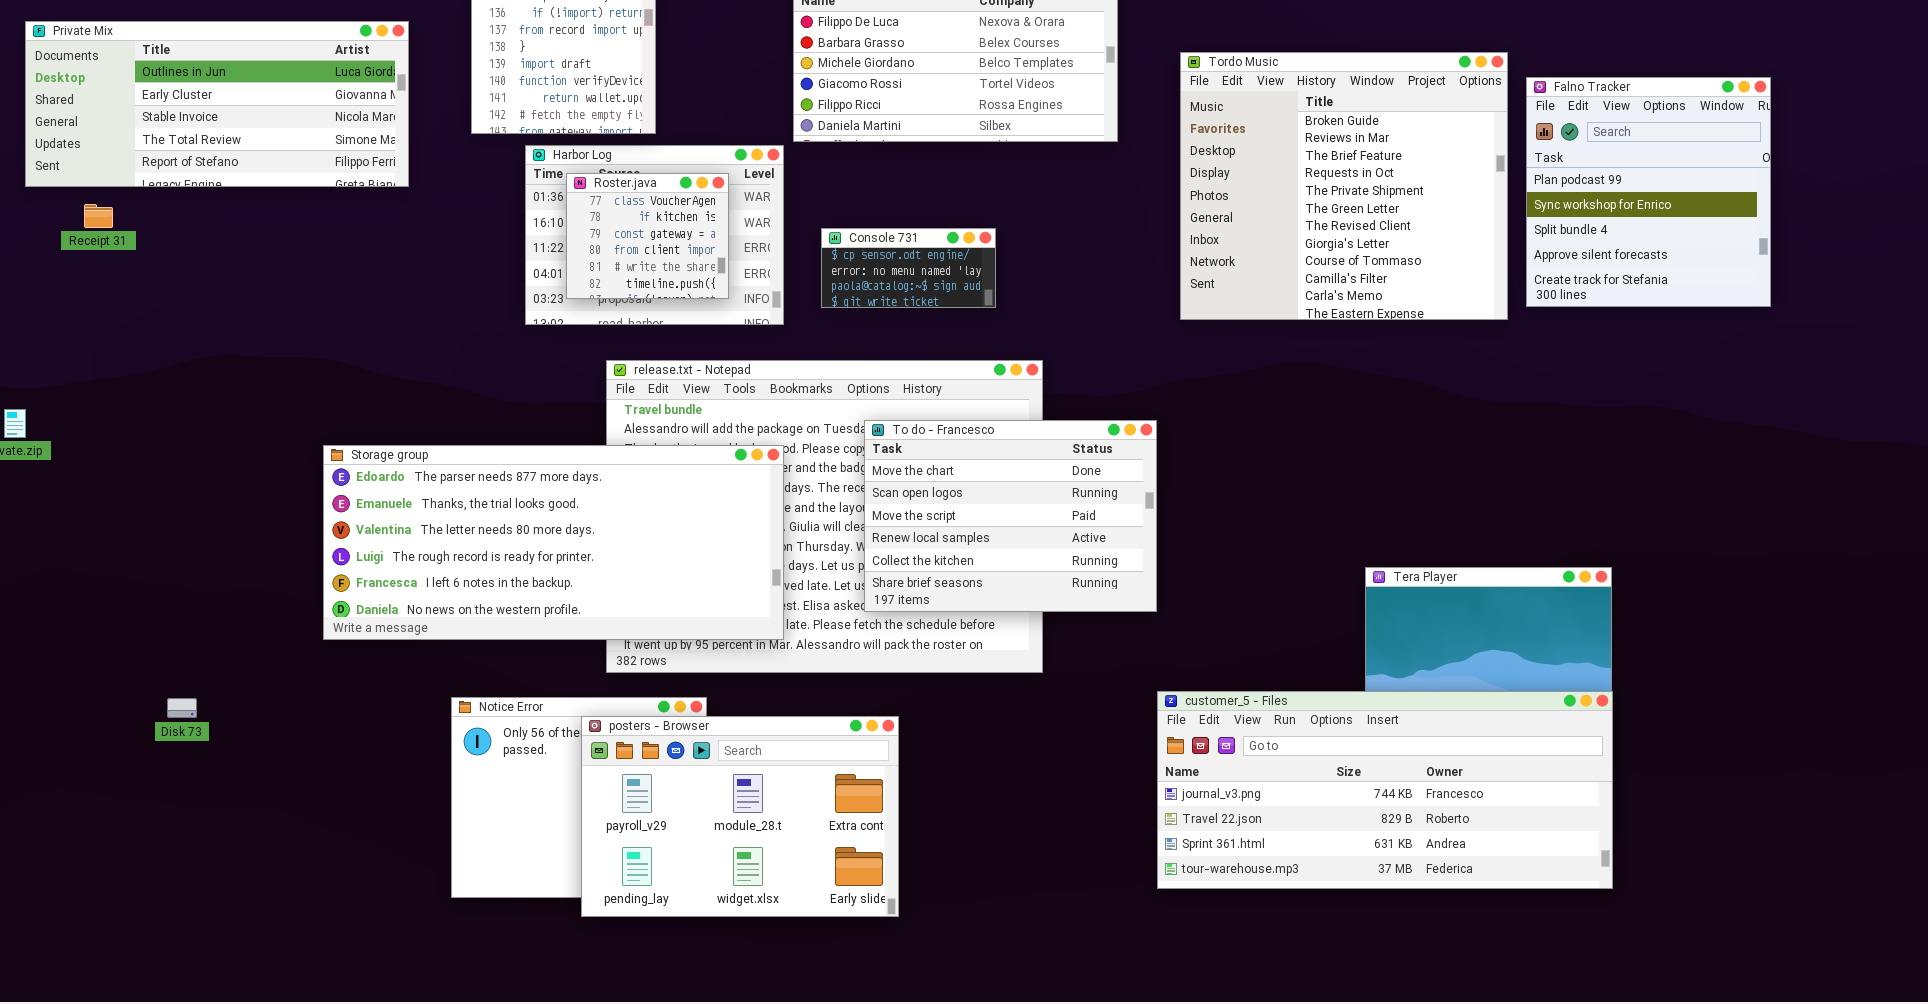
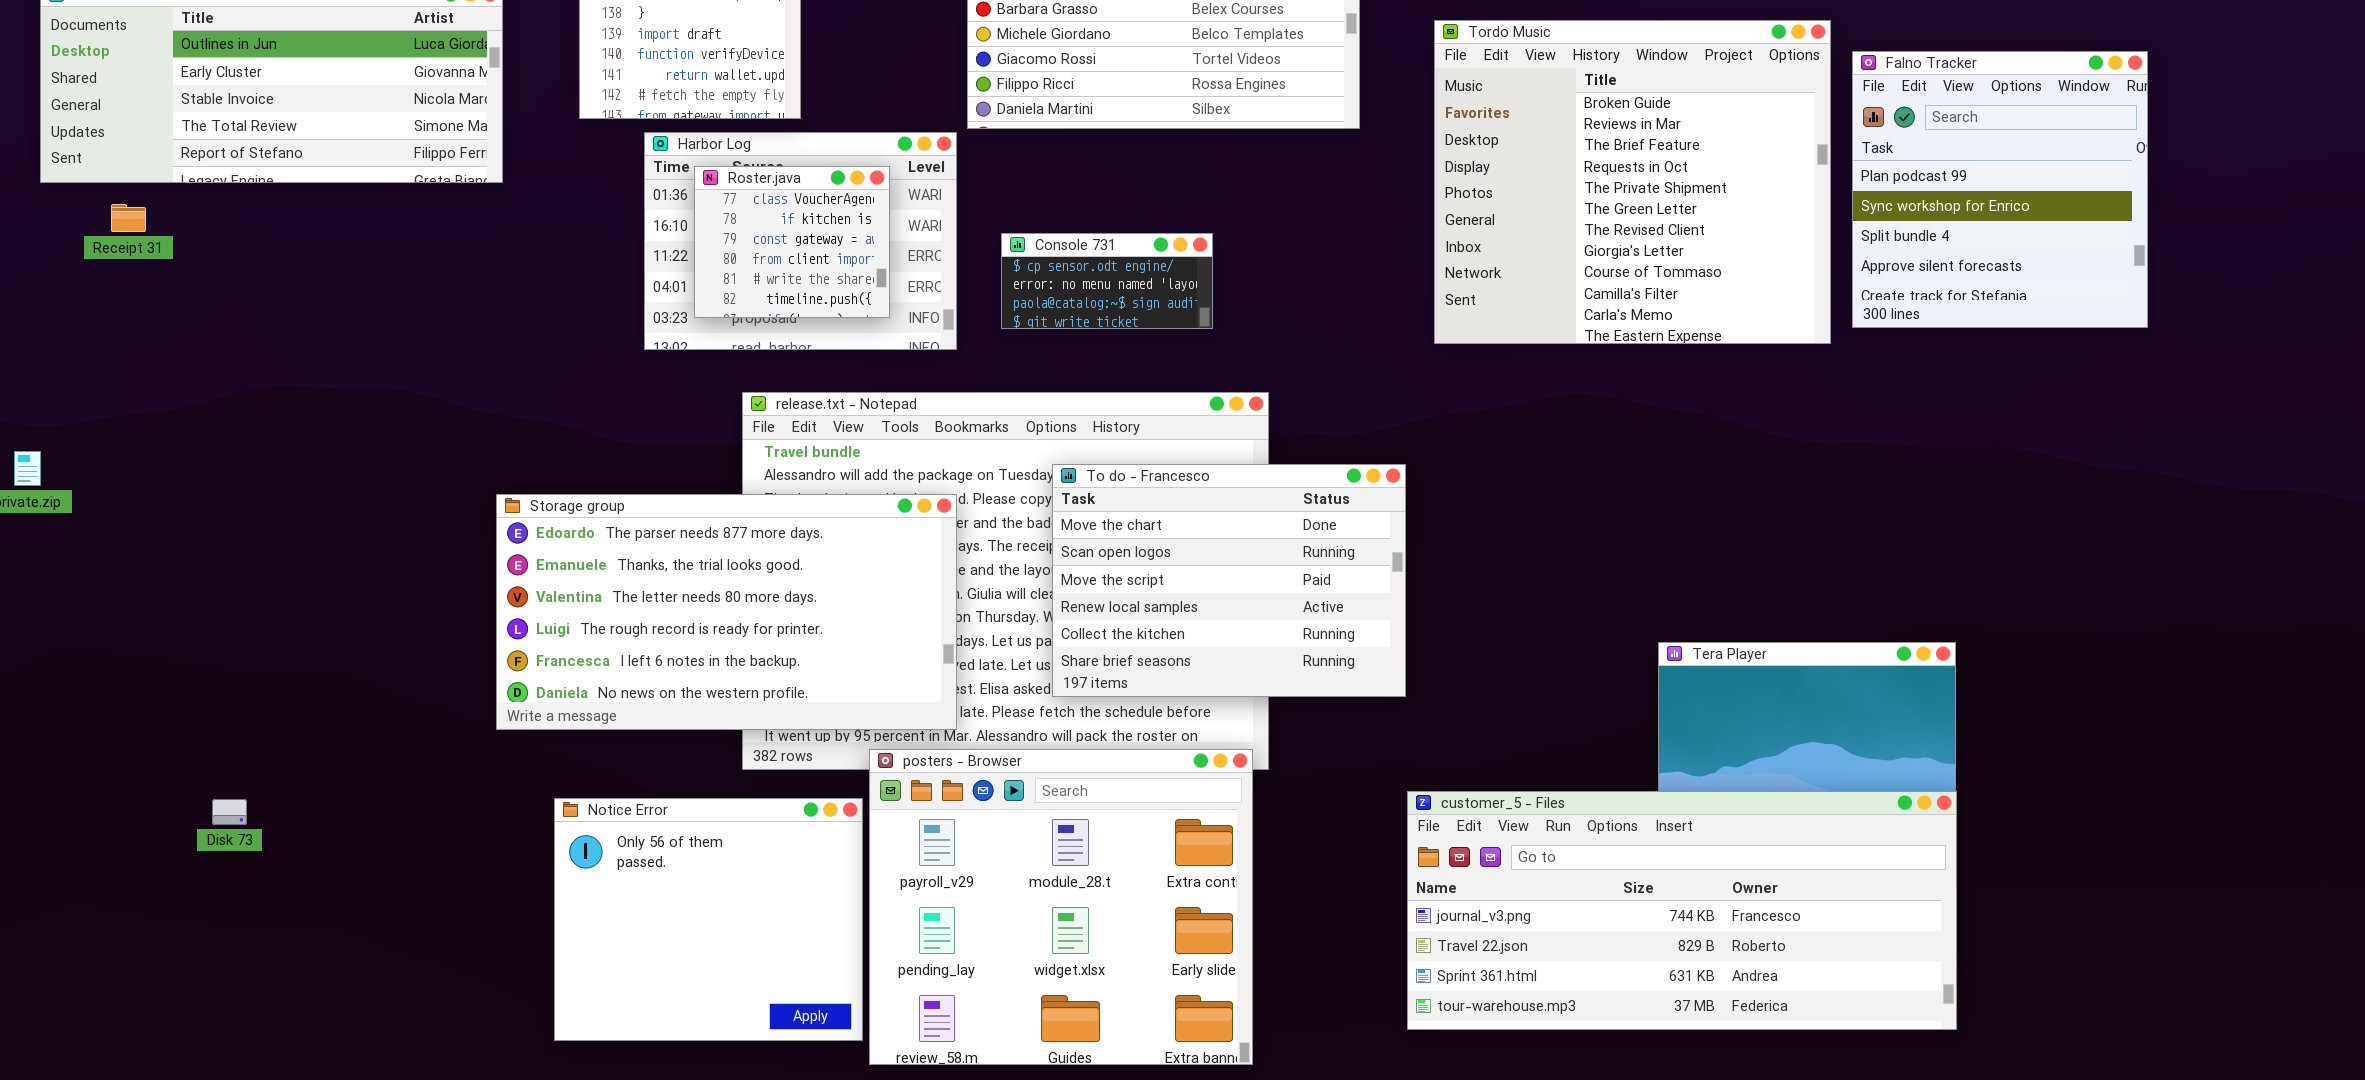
Storage group: [323,445,784,640] -> [496,494,957,730], resized
posters - Browser: [581,716,899,917] -> [869,749,1253,1065], moved, resized

